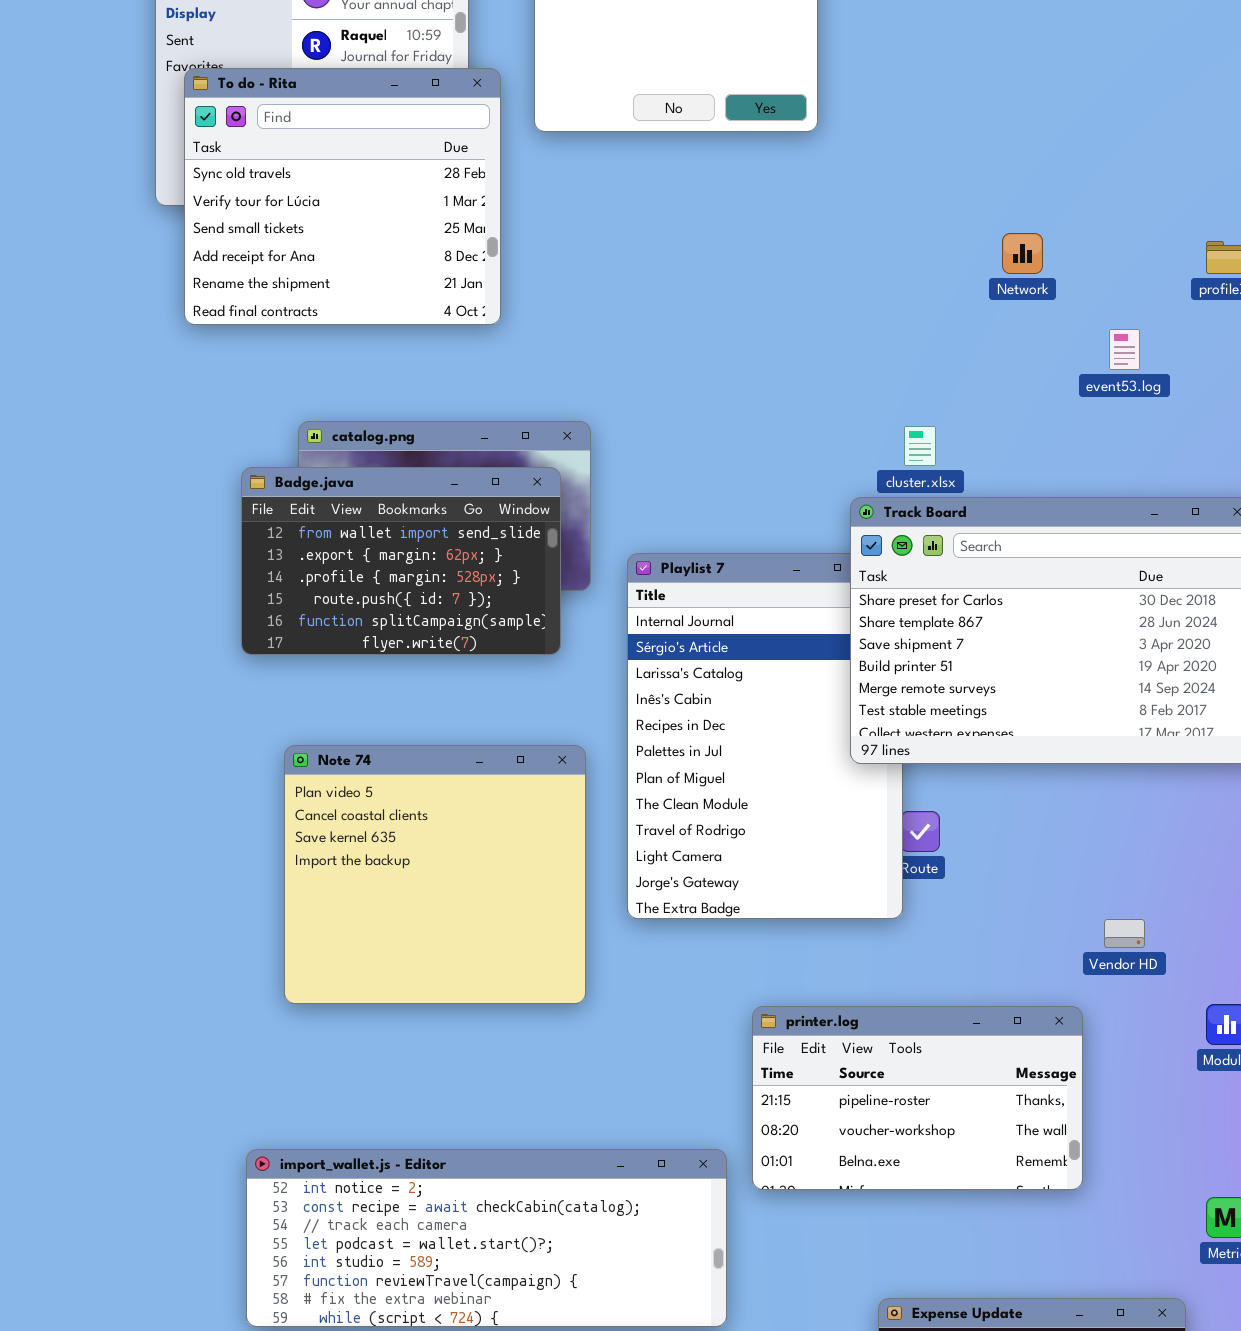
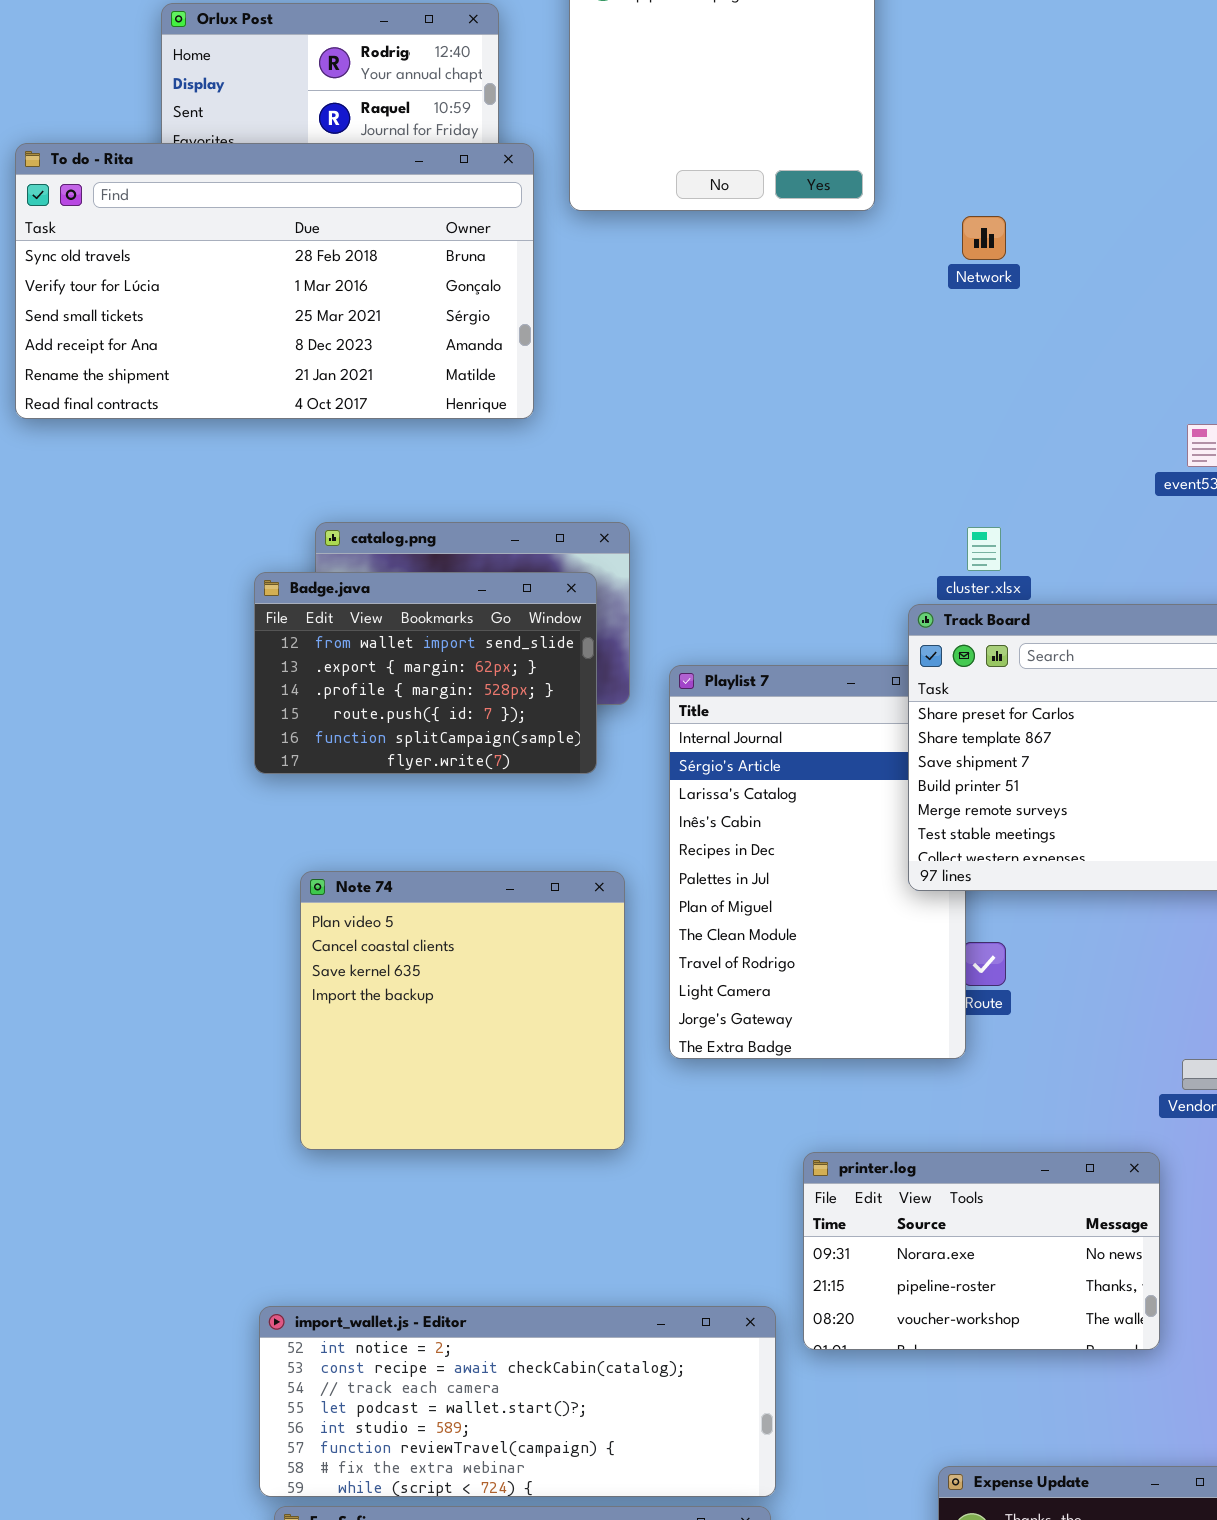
To do - Rita: [184,68,501,325] -> [15,143,534,419], resized
Network: [1002,233,1043,274] -> [962,216,1006,260], moved
printer.log: [752,1006,1083,1190] -> [803,1152,1160,1350], scrolled up 1 row

